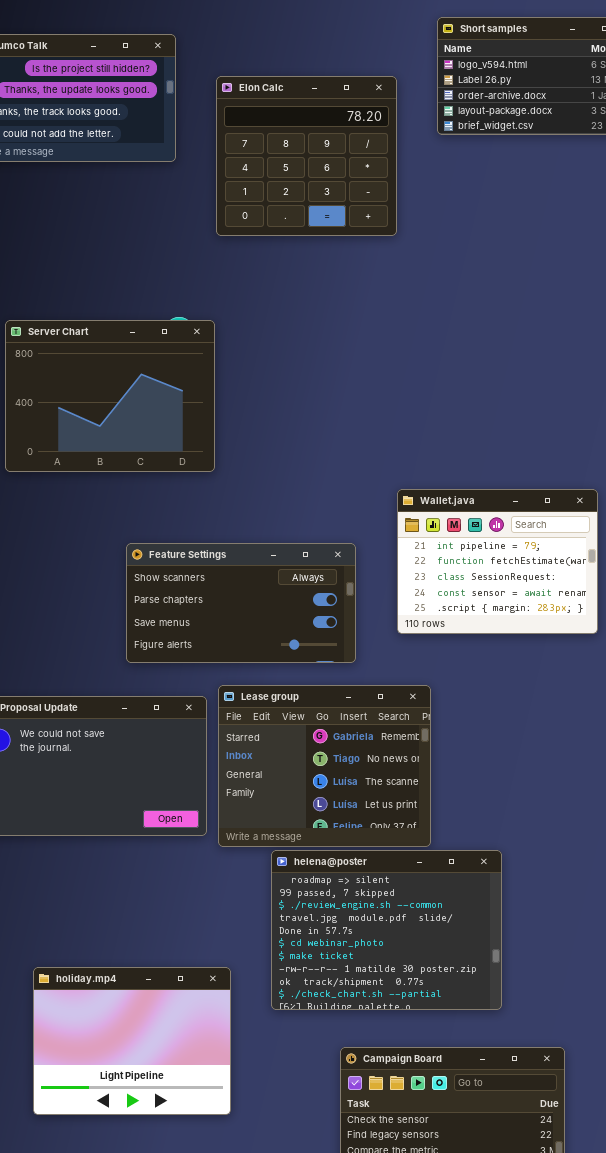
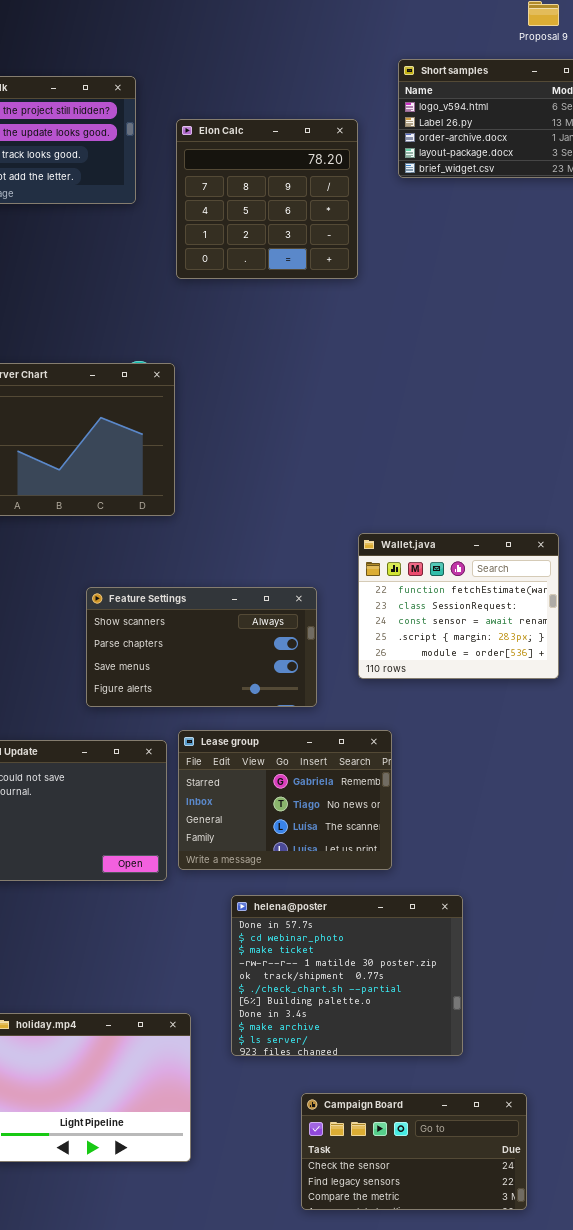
Wallet.java: [397,489,598,634] -> [358,533,559,679], scrolled down 1 row
Lease group: [218,685,431,847] -> [178,730,392,870], resized
helena@poster: [271,850,502,1010] -> [231,895,463,1056], scrolled down 4 rows

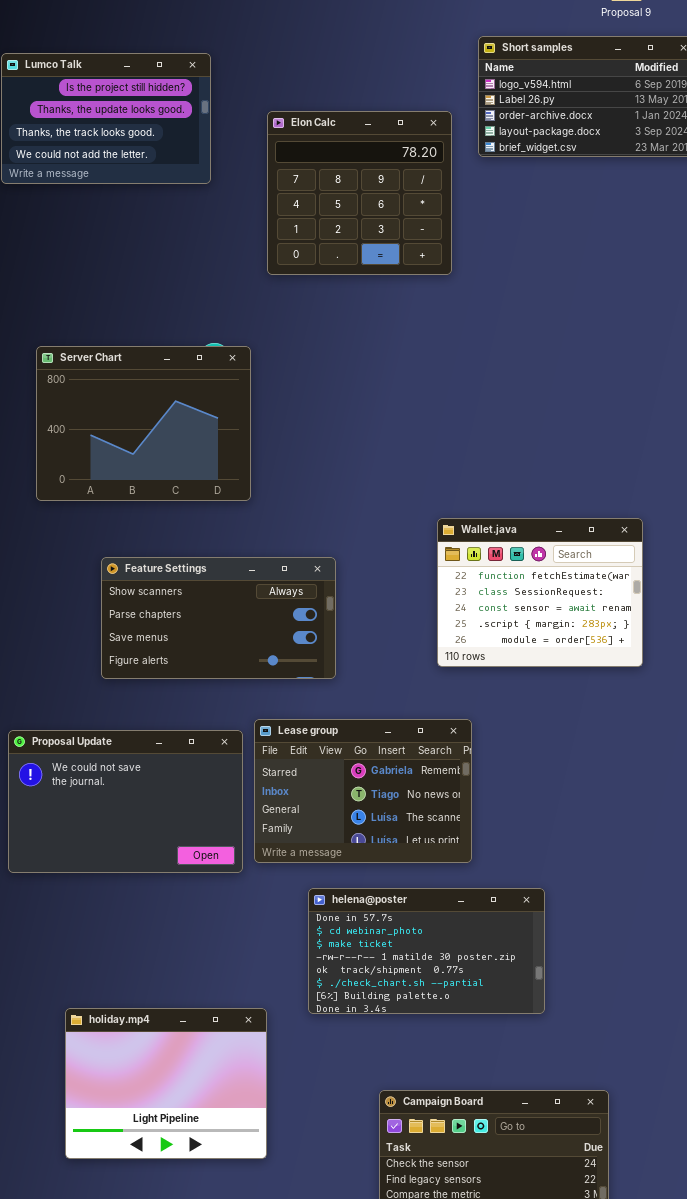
Elon Calc: [176,119,358,279] -> [267,111,452,275], moved
Feature Settings: [86,587,317,707] -> [101,557,336,679], moved
helena@poster: [231,895,463,1056] -> [308,888,545,1014], resized

